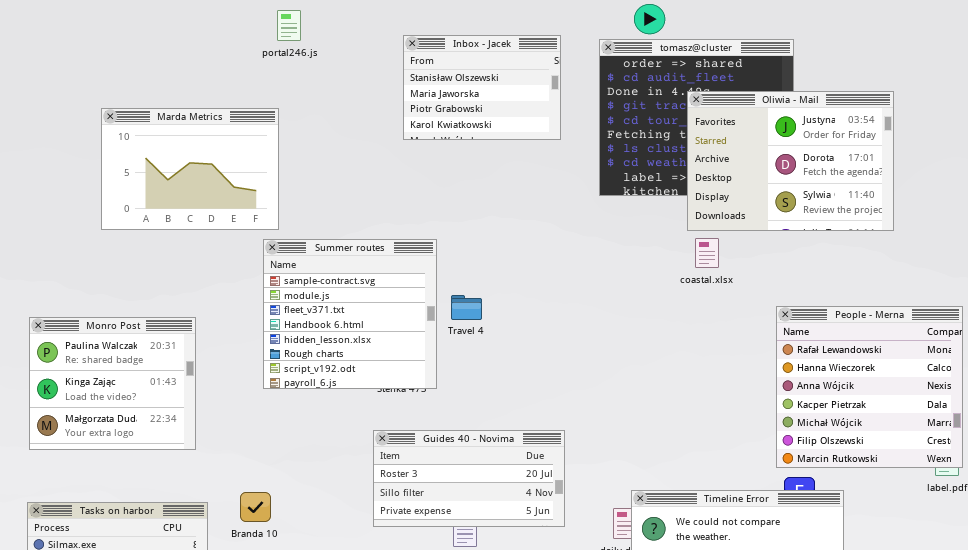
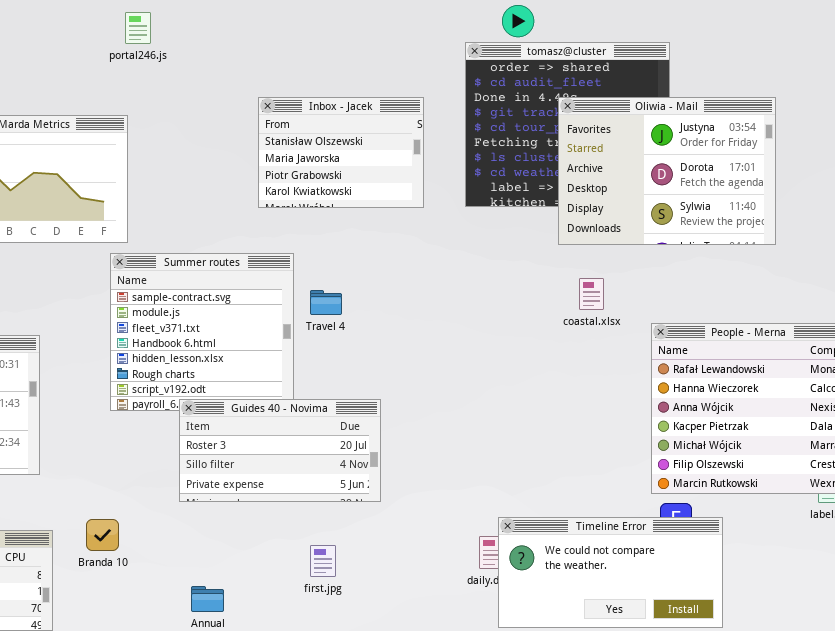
Inbox - Jacek: [403,35,561,140] -> [258,97,424,208], moved
coastal.xlsx: [695,238,719,268] -> [579,278,604,310], moved
Travel 4: [451,295,482,320] -> [310,290,342,315], moved
Guides 40 - Novima: [373,430,565,527] -> [179,399,381,502], moved

